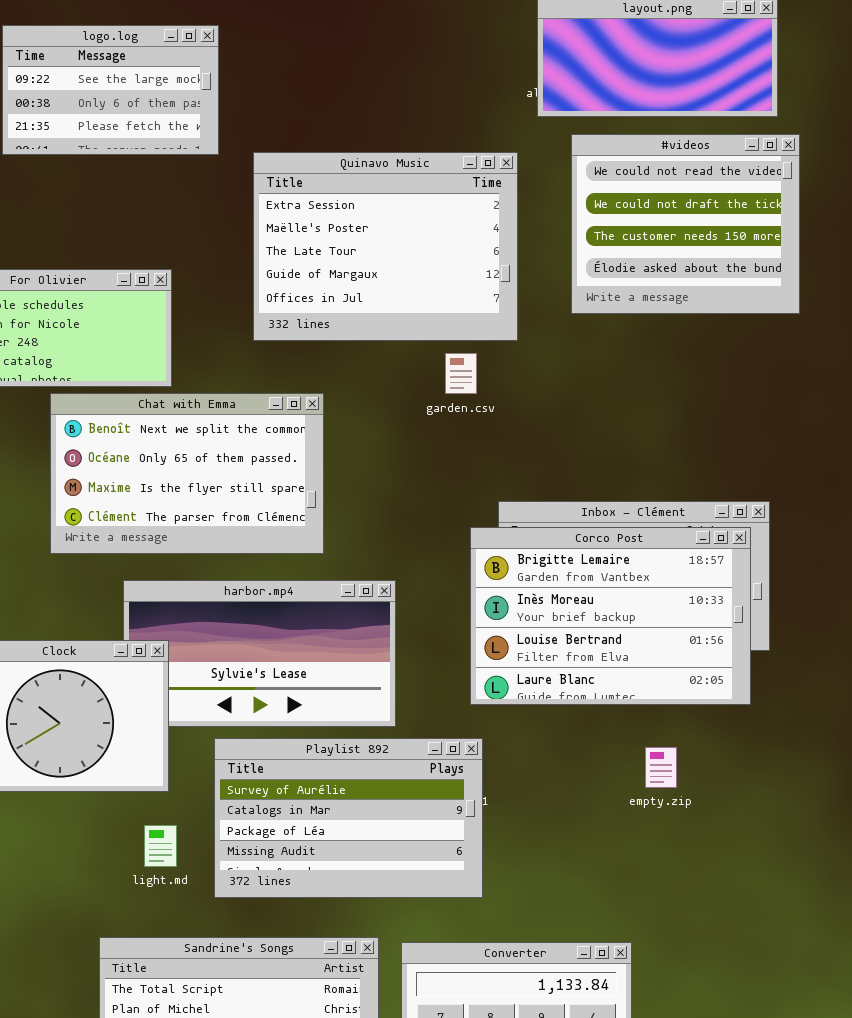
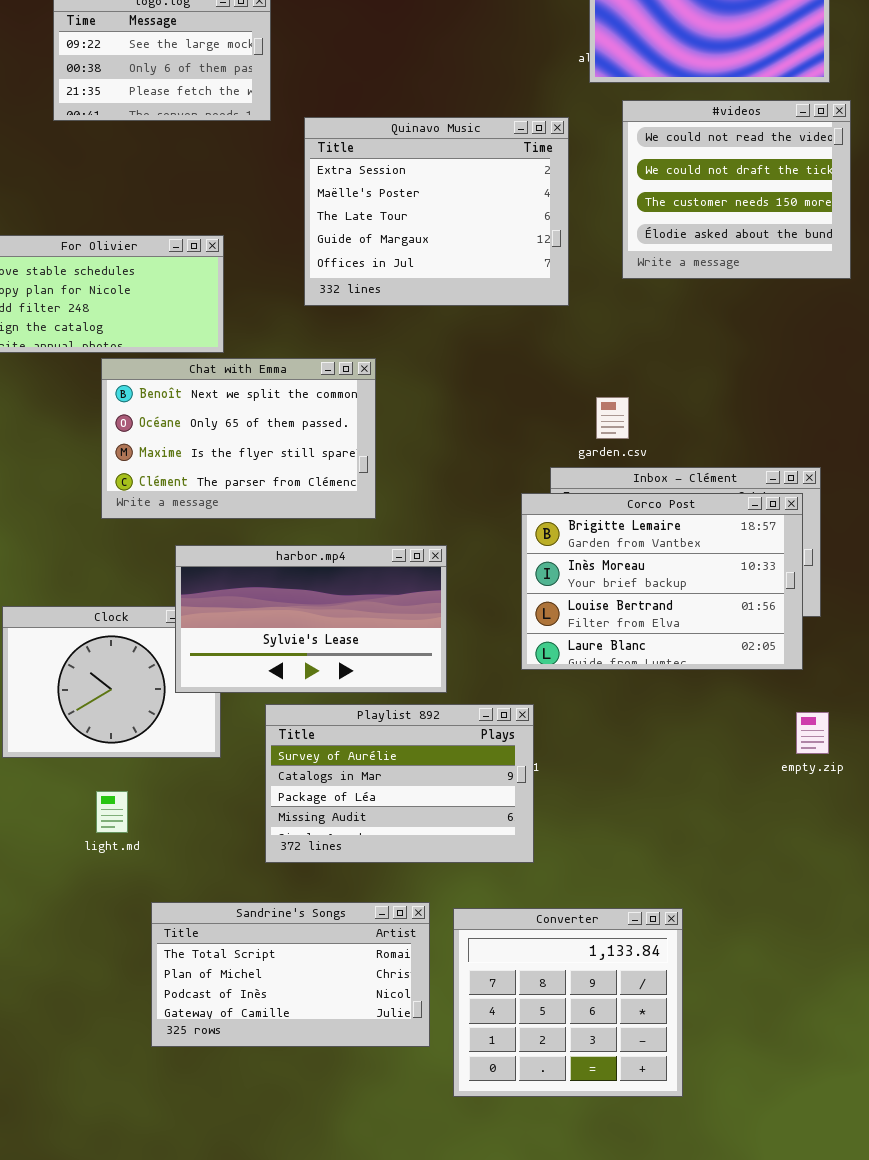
garden.csv: [445,353,477,394] -> [596,397,629,439], moved
harbor.mp4: [123,580,396,727] -> [175,545,447,693], raised
empty.zip: [645,747,677,788] -> [796,712,829,754], moved
light.md: [144,825,177,867] -> [96,791,128,833], moved

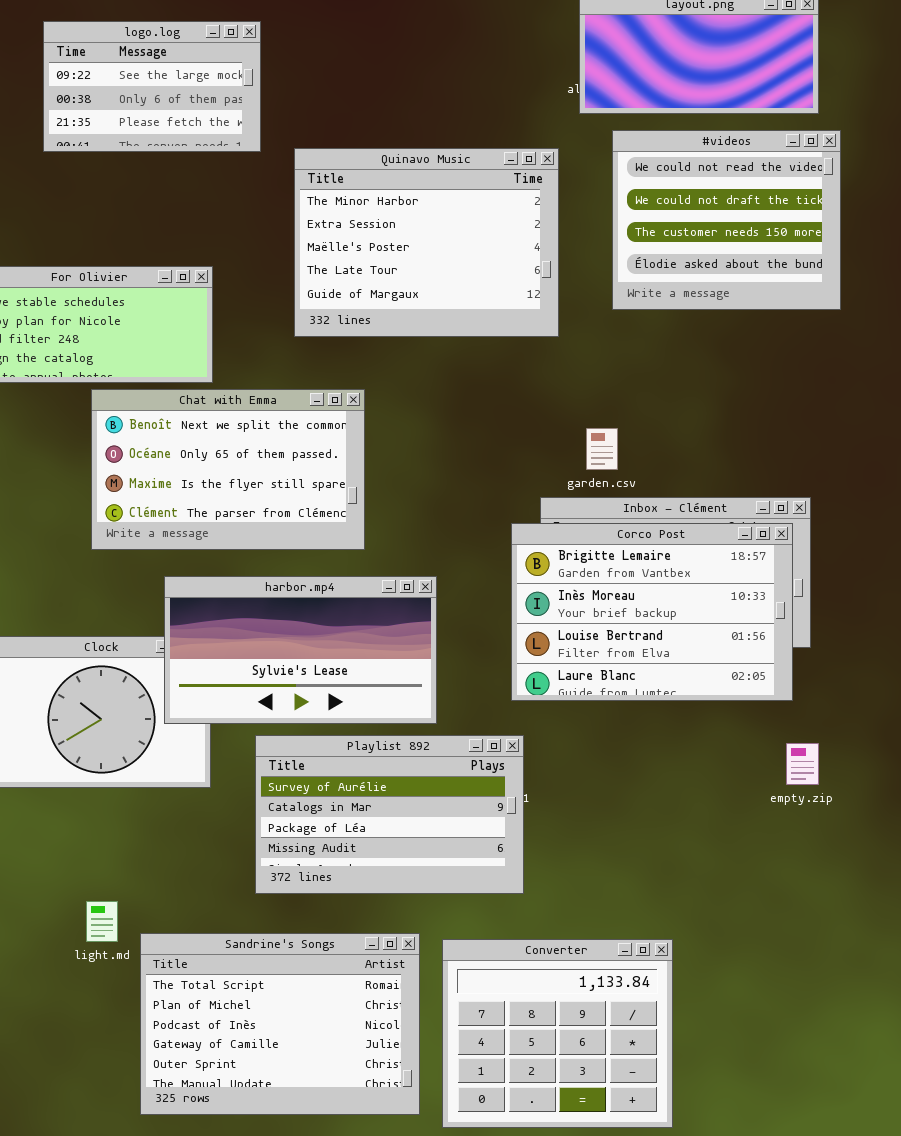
Quinavo Music: [304,117,569,306] -> [294,148,559,337], scrolled up 1 row
light.md: [96,791,128,833] -> [86,901,118,942], moved
Sandrine's Songs: [151,902,430,1047] -> [140,933,420,1115], resized

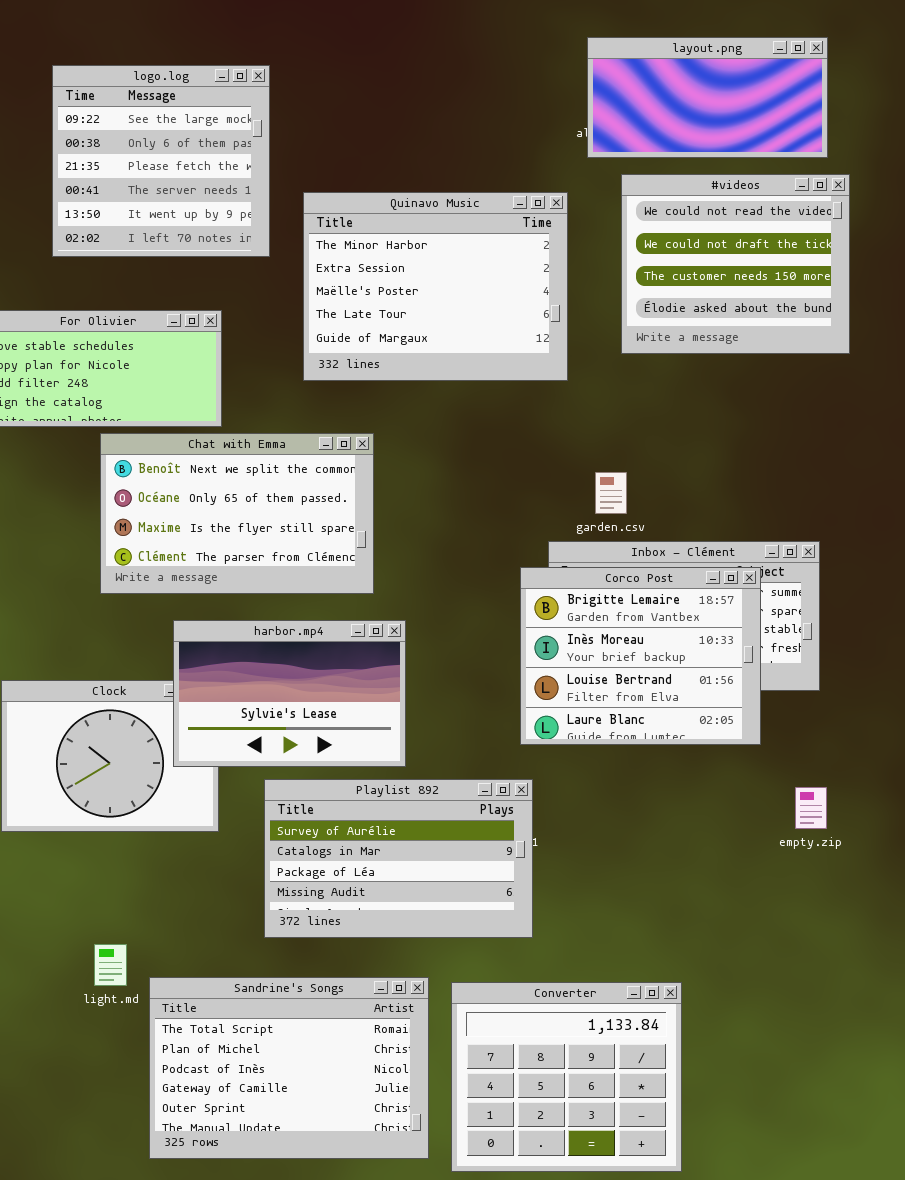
logo.log: [43,21,261,152] -> [52,65,270,257], resized
Corco Post: [511,523,793,701] -> [520,567,761,745], resized
harbor.mp4: [164,576,437,724] -> [173,620,406,767], resized

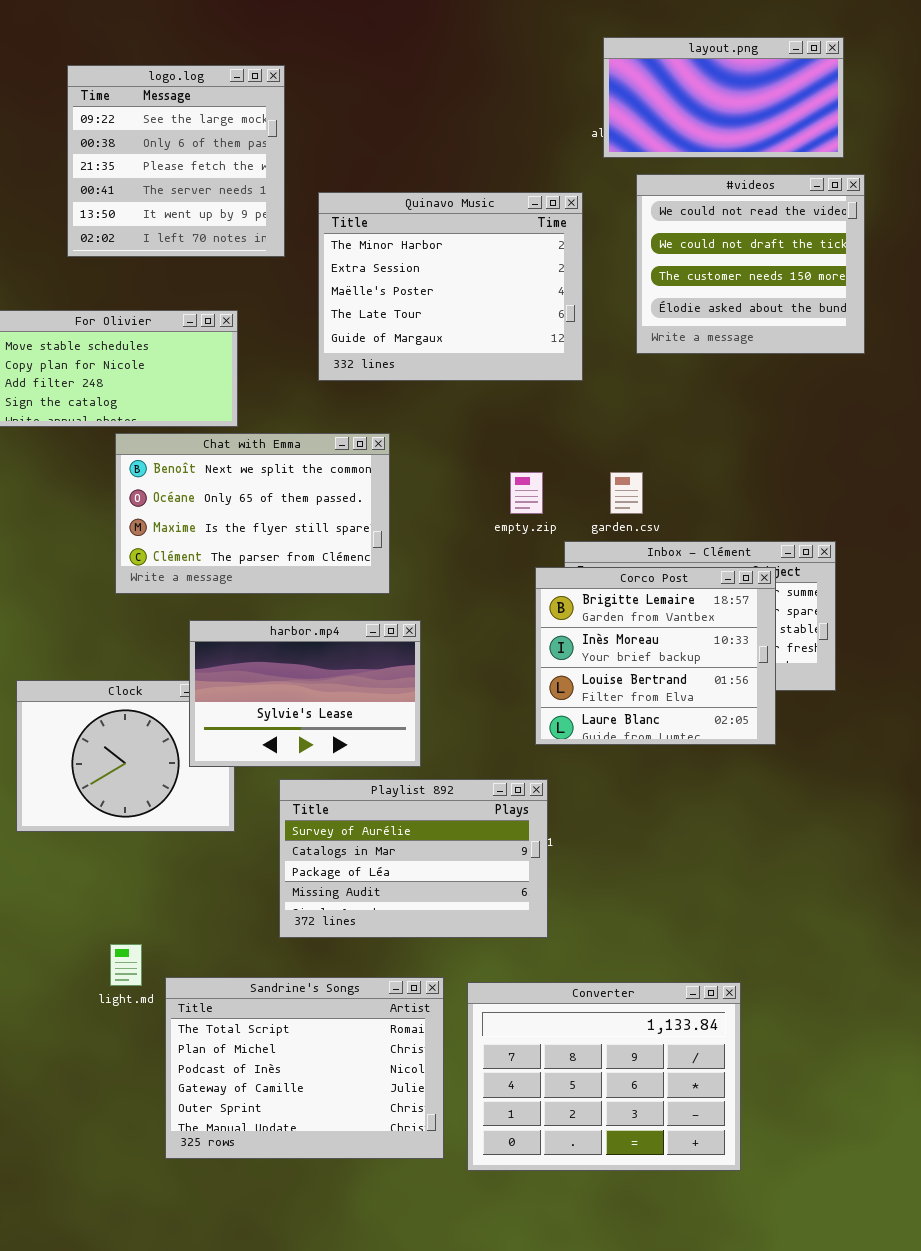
empty.zip: [795,787,827,829] -> [510,472,543,514], moved
Converter: [451,982,682,1172] -> [467,982,741,1171], resized

